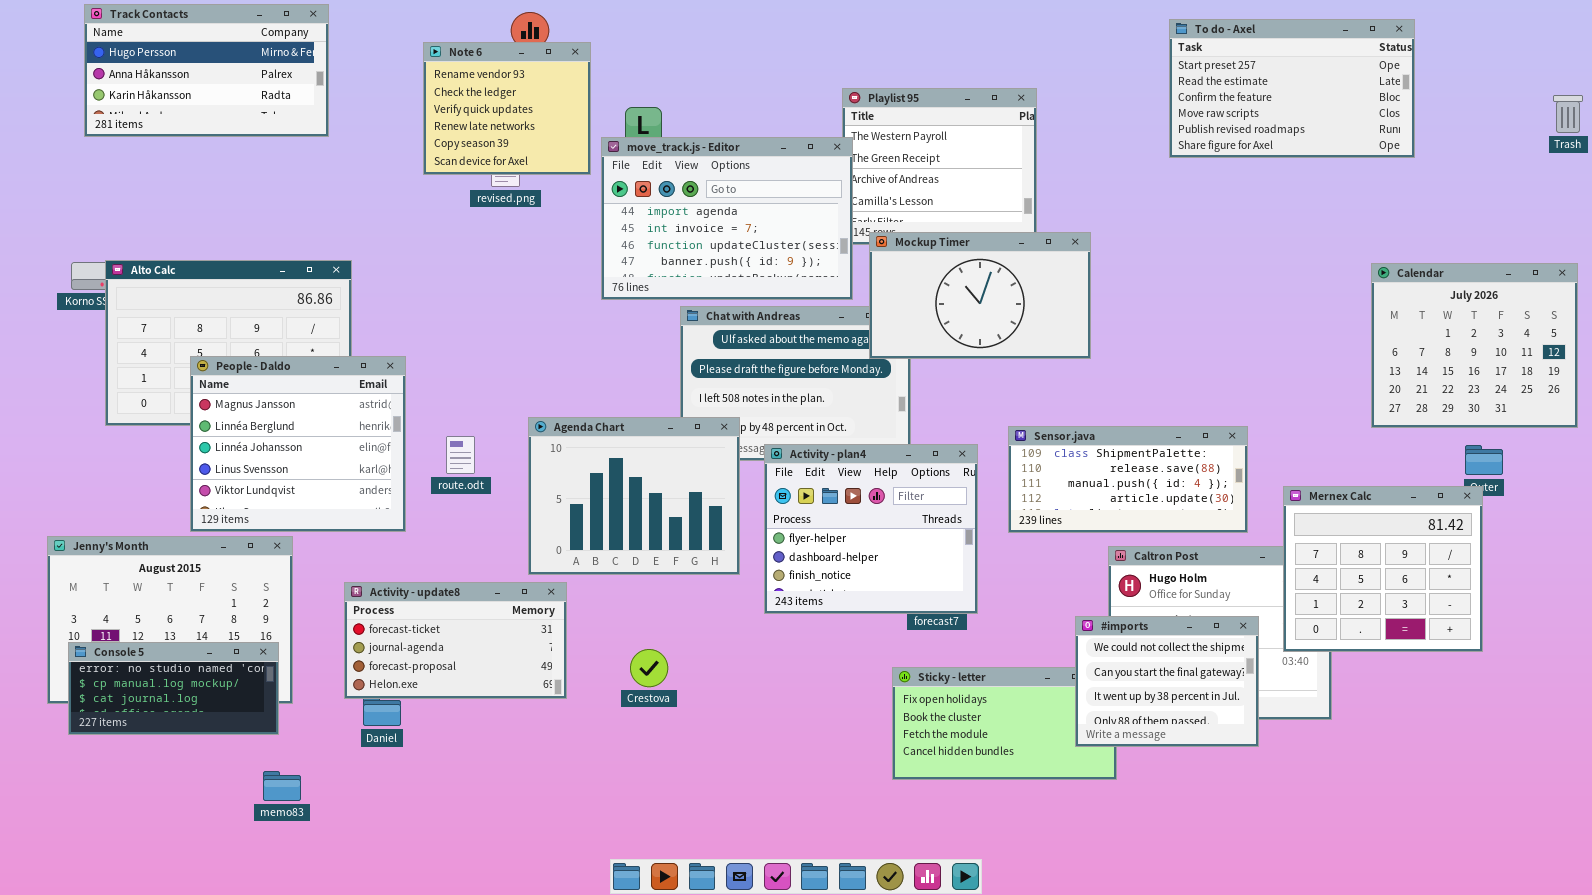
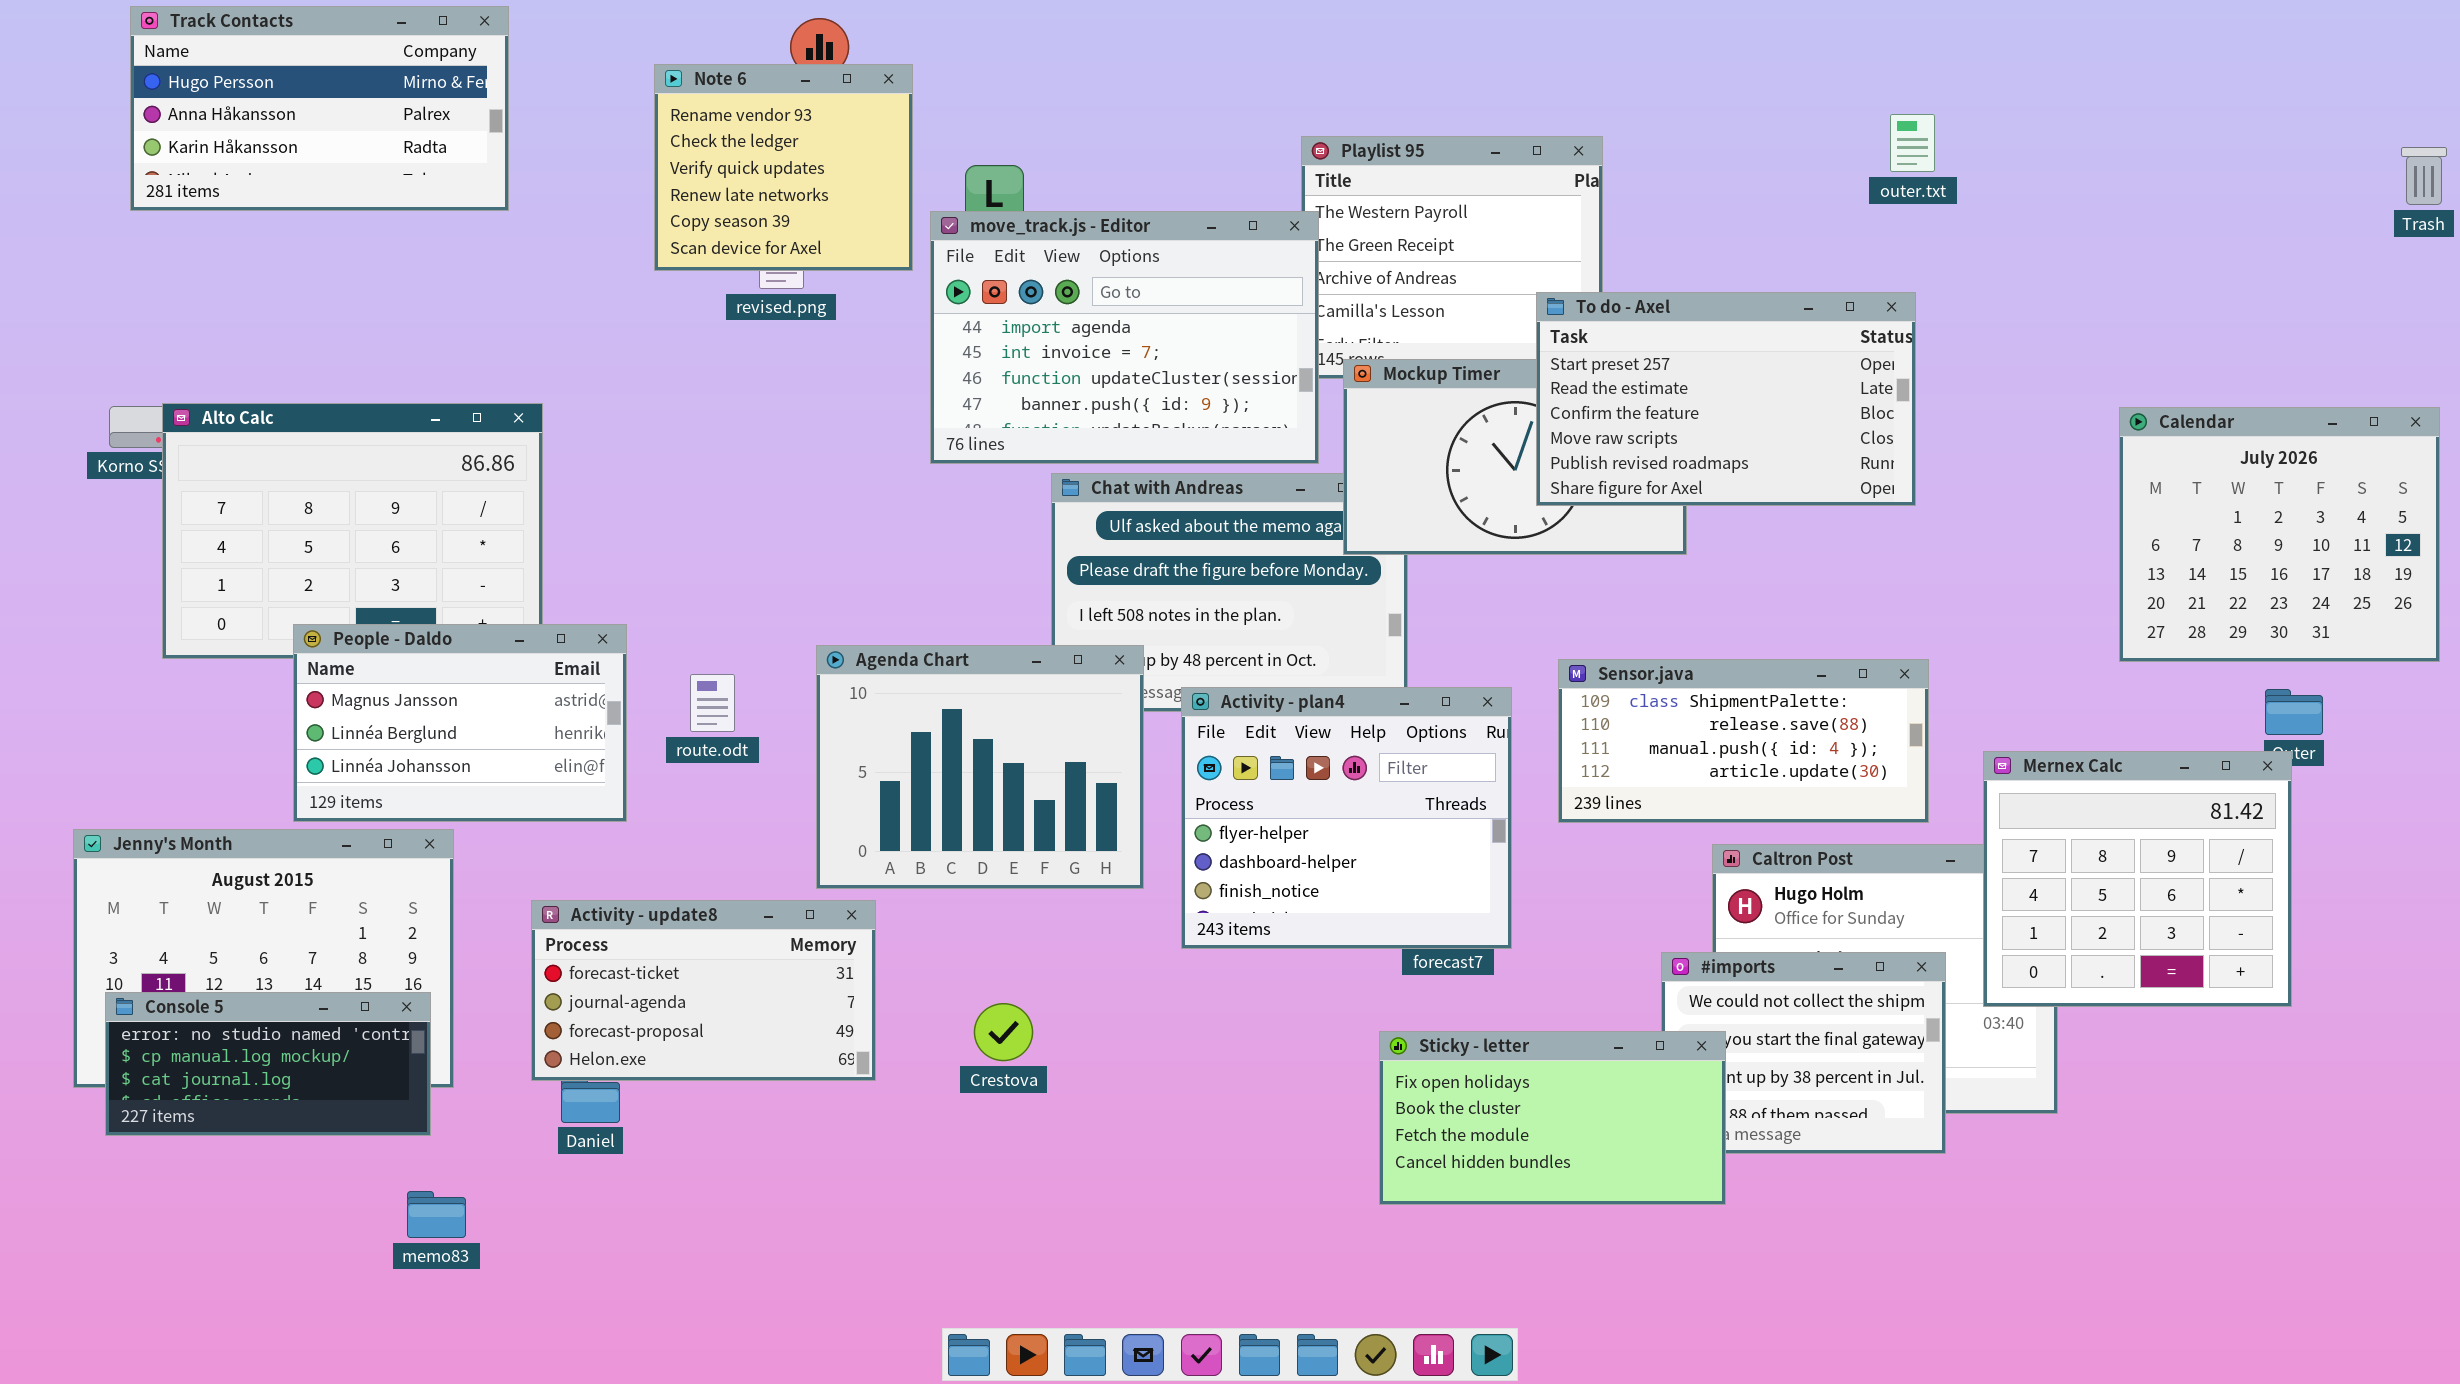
To do - Axel: [1169,19,1415,158] -> [1536,292,1916,506], moved
People - Daldo: [190,356,406,532] -> [293,624,627,822], resized
Sticky - letter: [892,667,1117,780] -> [1379,1031,1726,1205], raised

